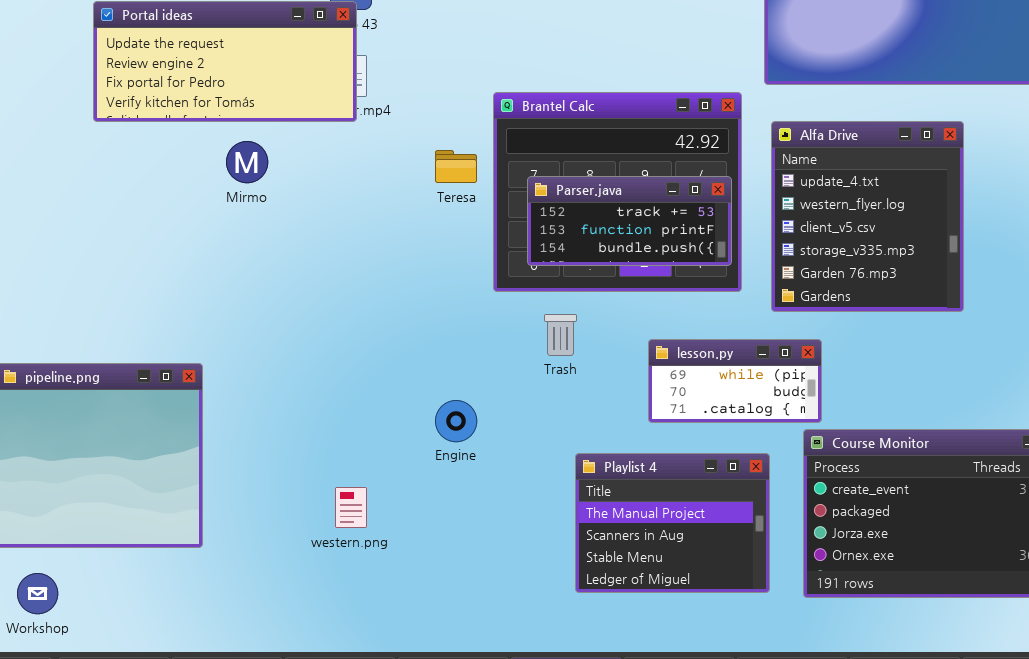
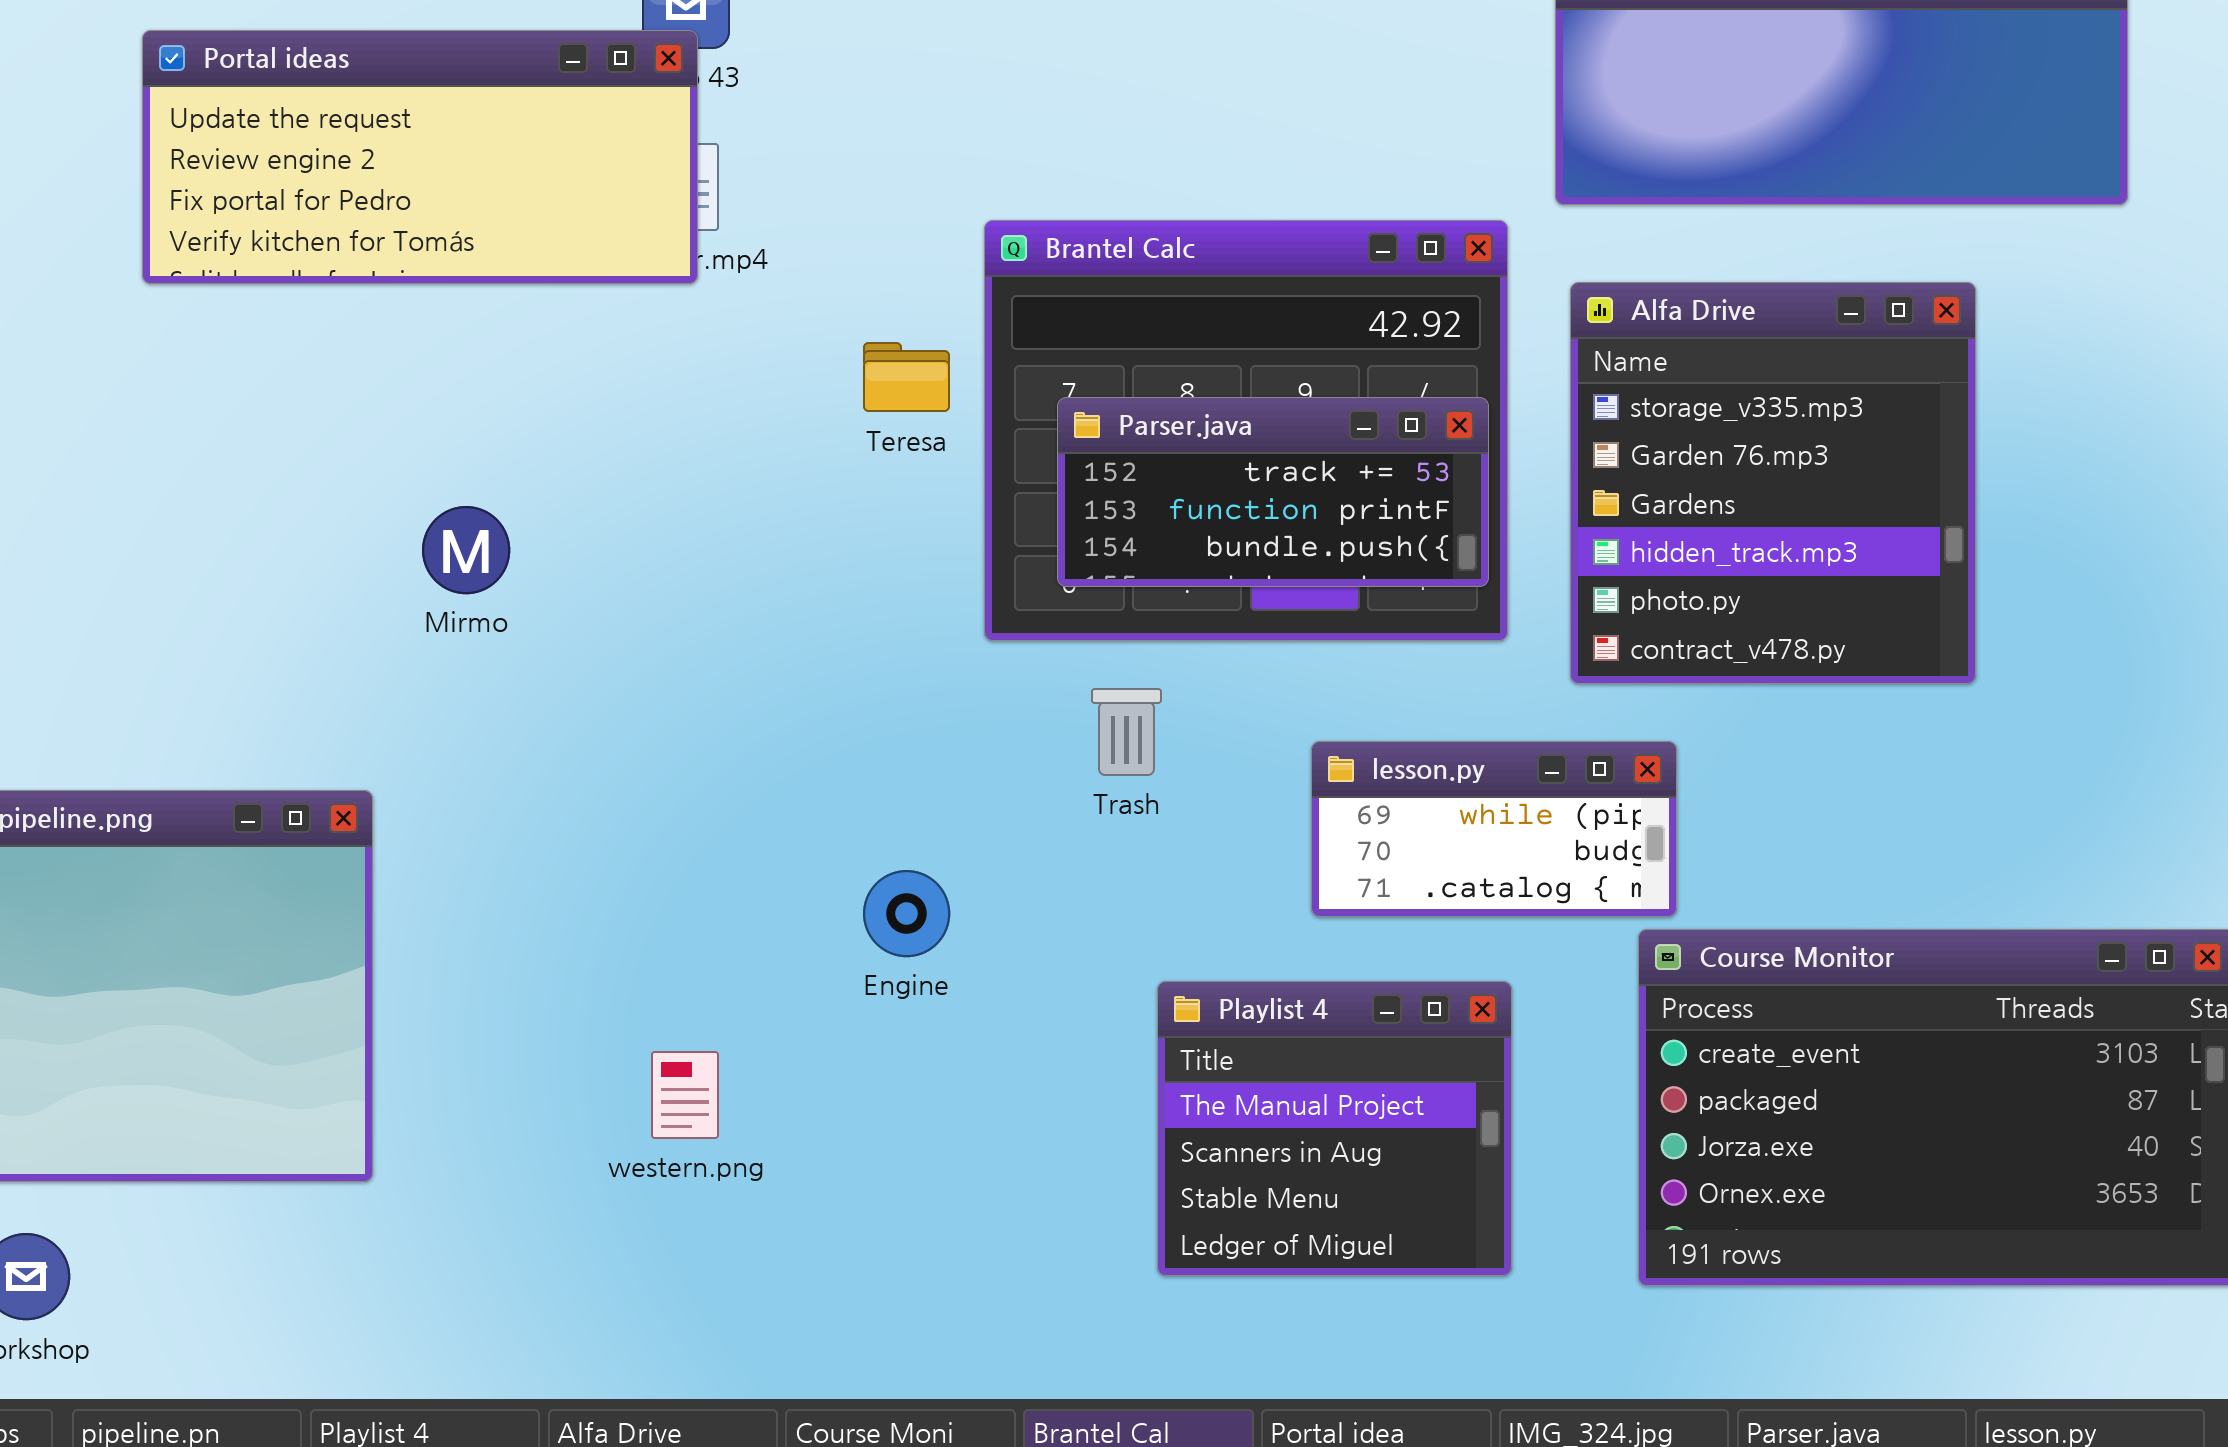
Alfa Drive: [771,121,964,312] -> [1570,282,1976,684], scrolled down 3 rows
Mirmo: [226,141,268,183] -> [422,506,510,594], moved
Playlist 4: [575,453,770,593] -> [1157,981,1512,1276], resized

